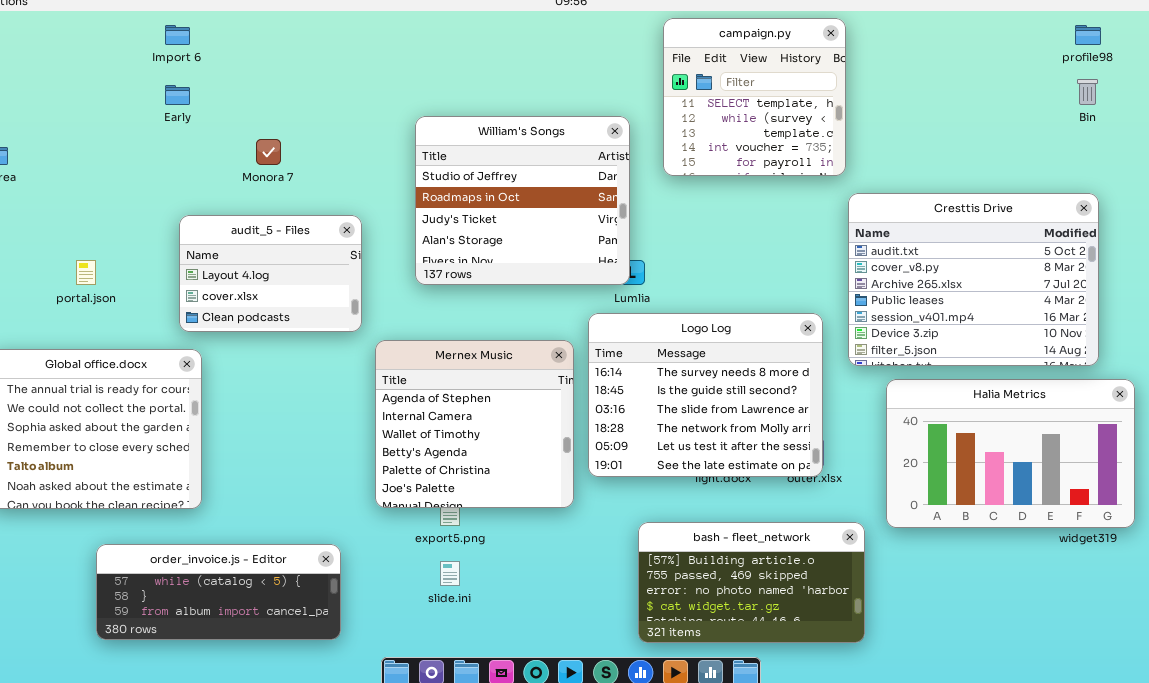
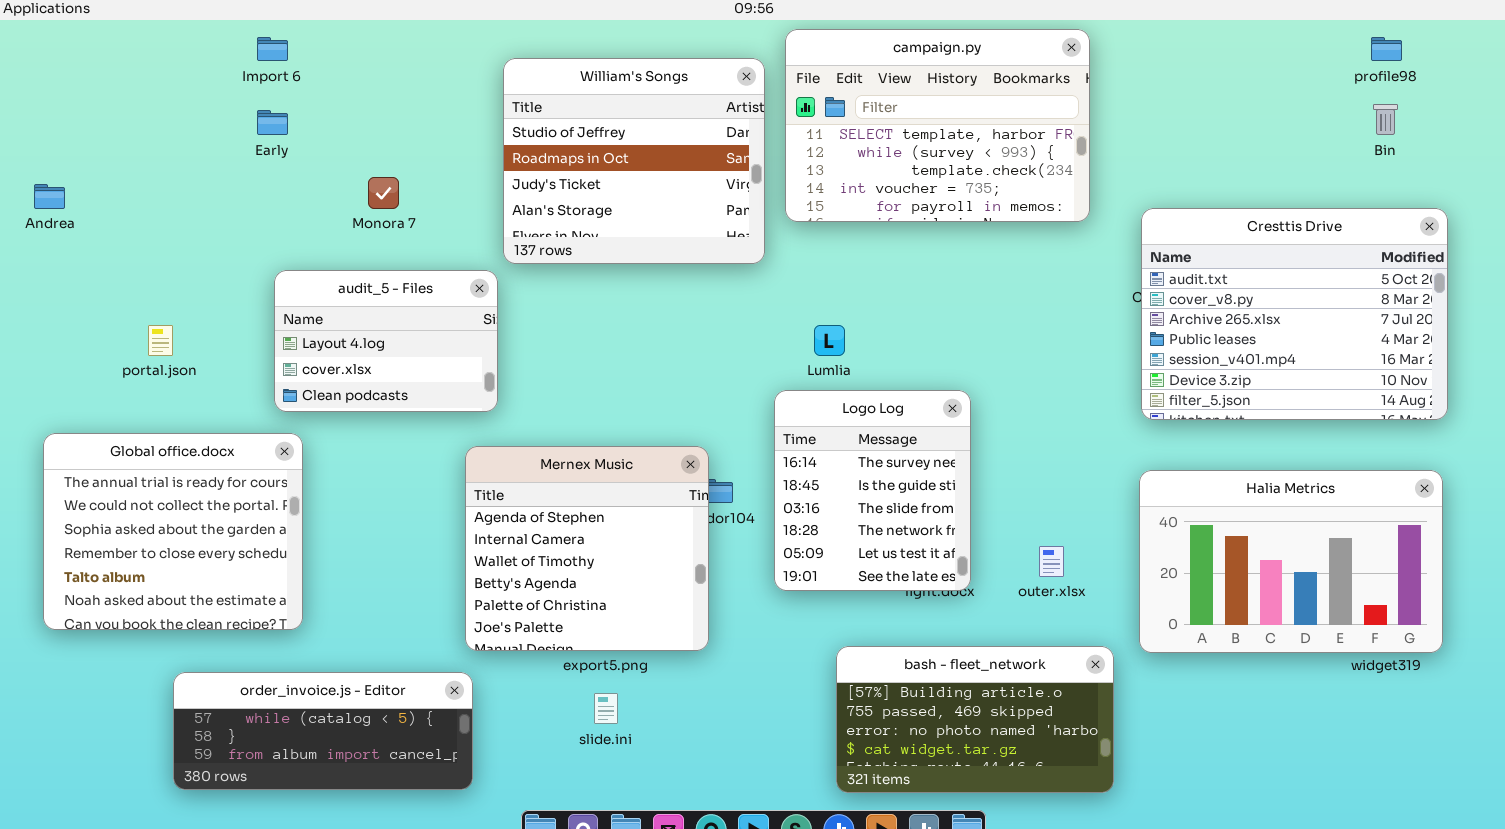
campaign.py: [663,18,846,176] -> [785,29,1090,222], resized
William's Songs: [415,116,630,285] -> [503,58,765,264], moved
Cresttis Drive: [848,193,1099,366] -> [1141,208,1448,420], moved
Logo Log: [588,313,823,477] -> [774,390,971,591], resized
Mernex Music: [375,340,574,508] -> [465,446,709,651], moved

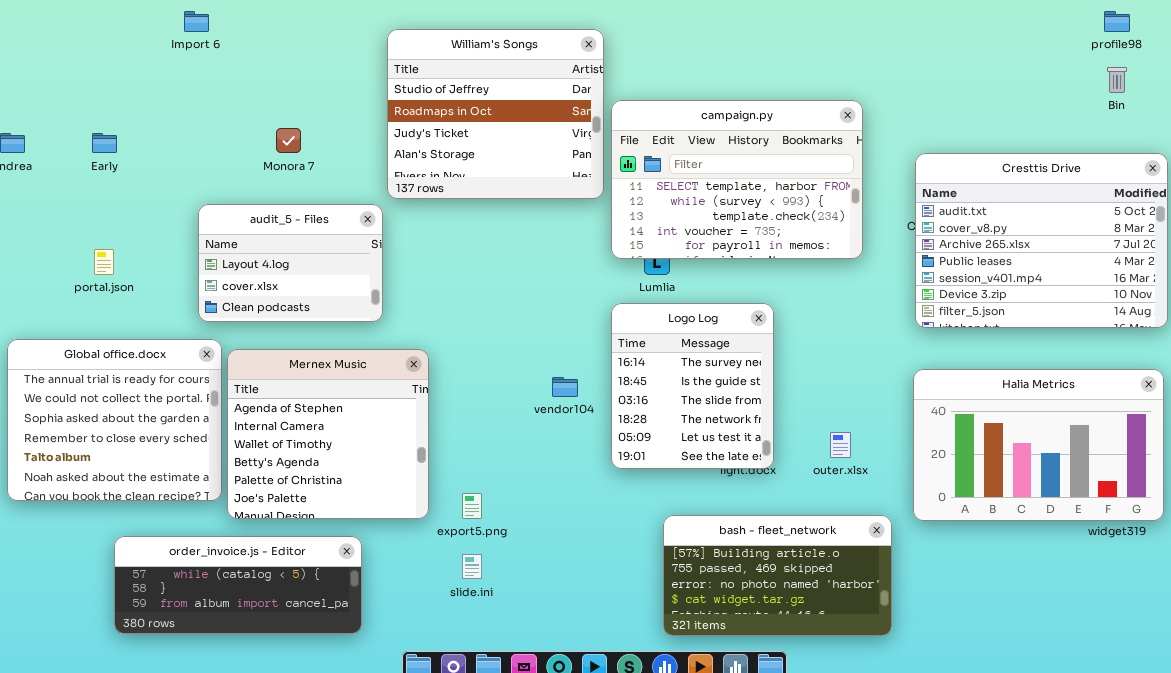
campaign.py: [785,29,1090,222] -> [611,100,863,259], moved
Early: [257,110,288,135] -> [92,133,117,153], moved
Mernex Music: [465,446,709,651] -> [227,349,429,519], moved

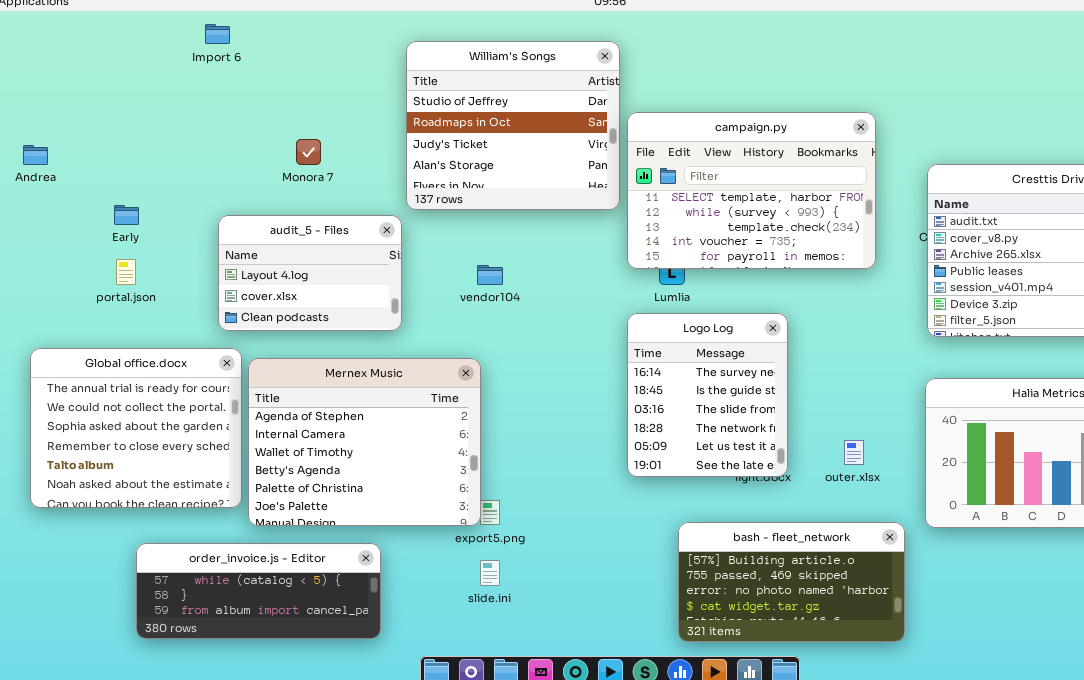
Early: [92,133,117,153] -> [114,205,139,225], moved
Mernex Music: [227,349,429,519] -> [248,358,481,526], resized
vendor104: [552,377,578,397] -> [477,265,503,285], moved

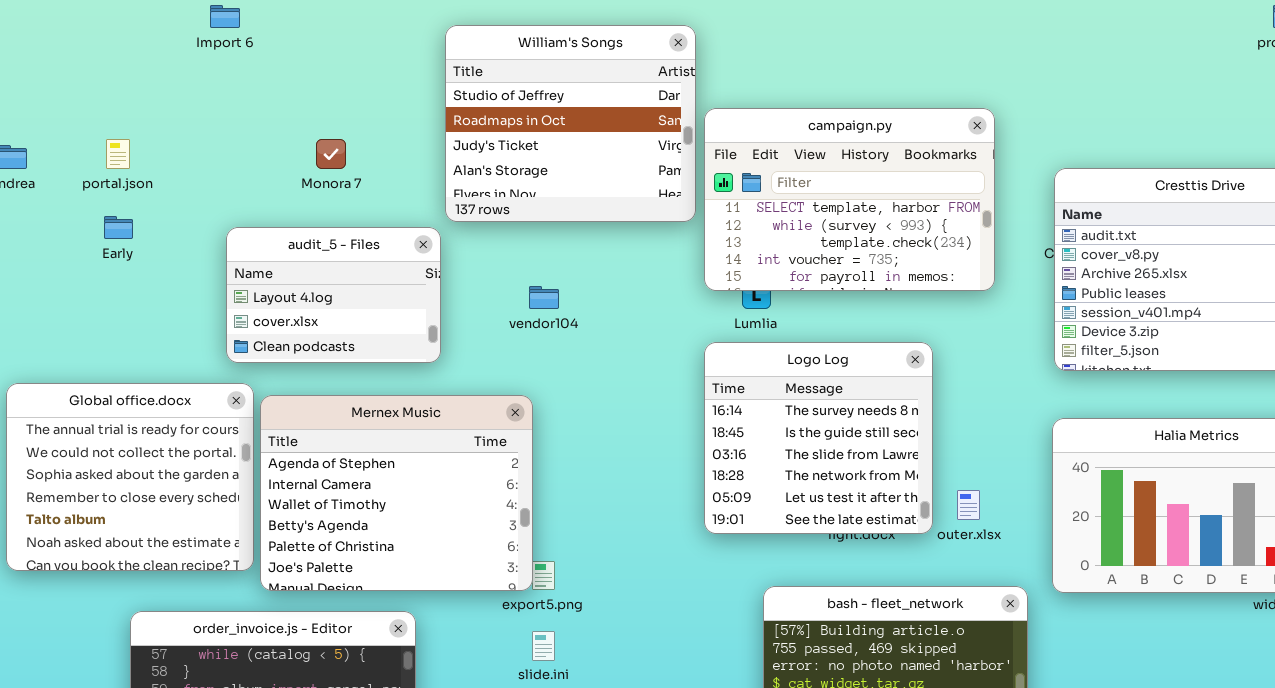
portal.json: [116,259,136,285] -> [106,139,130,169], moved
Logo Log: [627,313,788,477] -> [704,342,933,534], resized

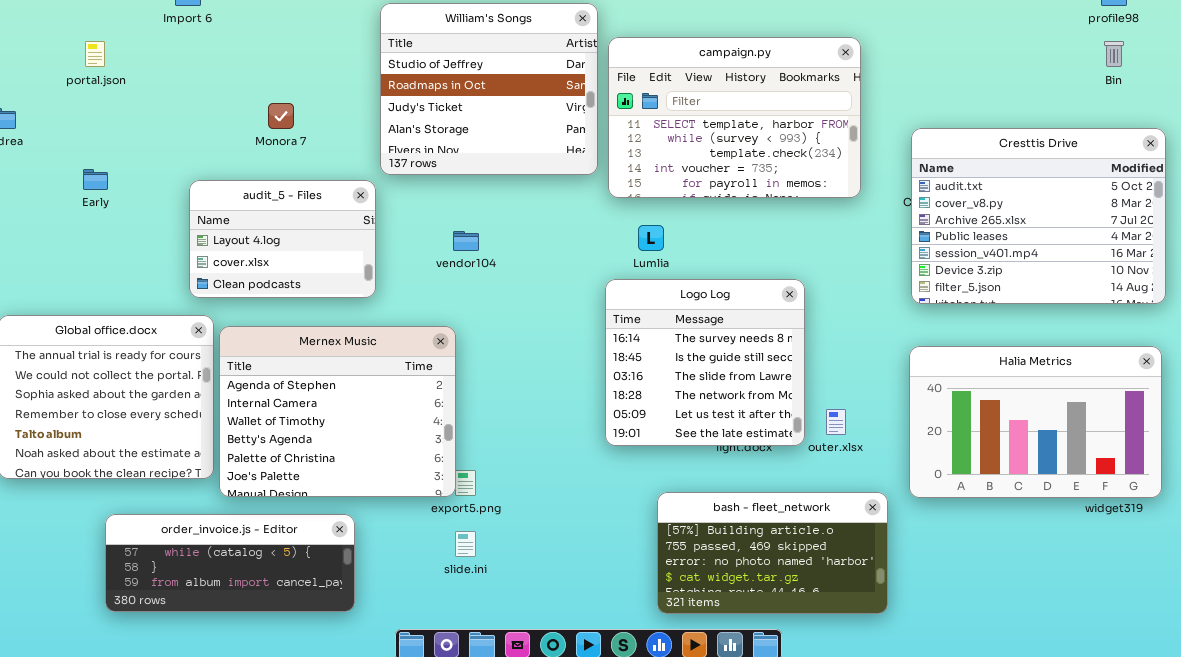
campaign.py: [704,108,995,291] -> [608,37,861,198], moved
portal.json: [106,139,130,169] -> [85,41,105,67], moved

